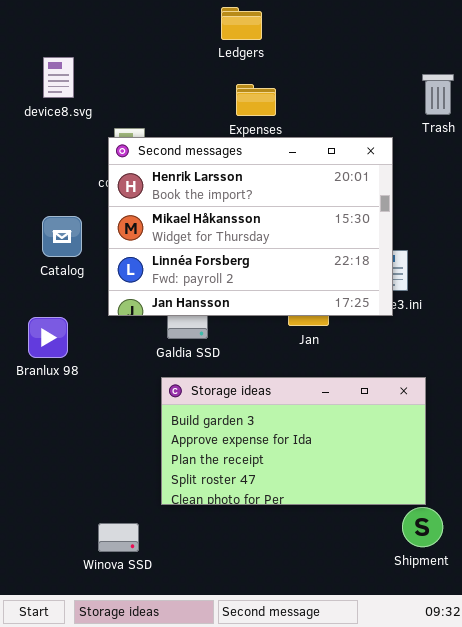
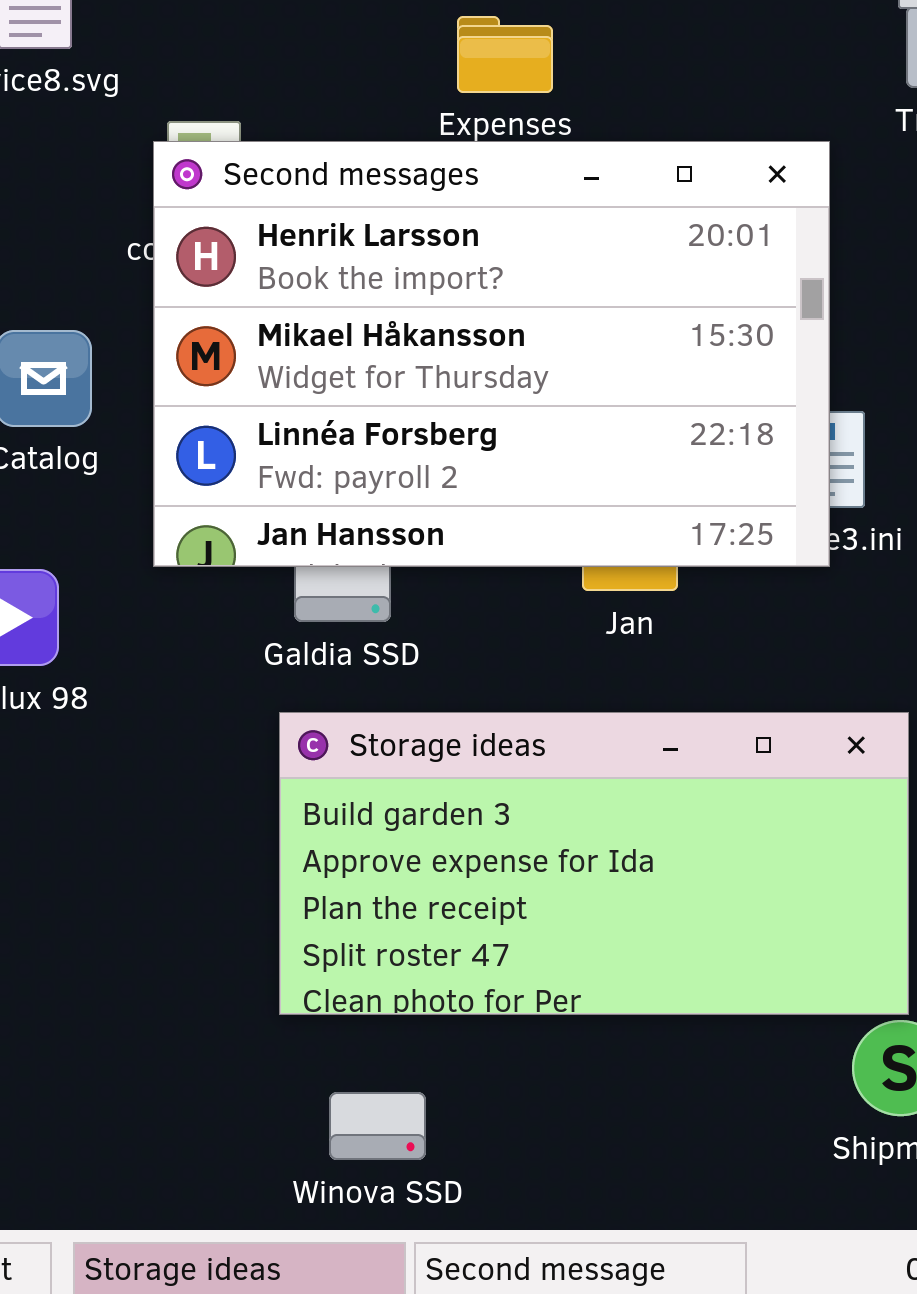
Winova SSD: [98,523,139,552] -> [329,1092,426,1160], moved

